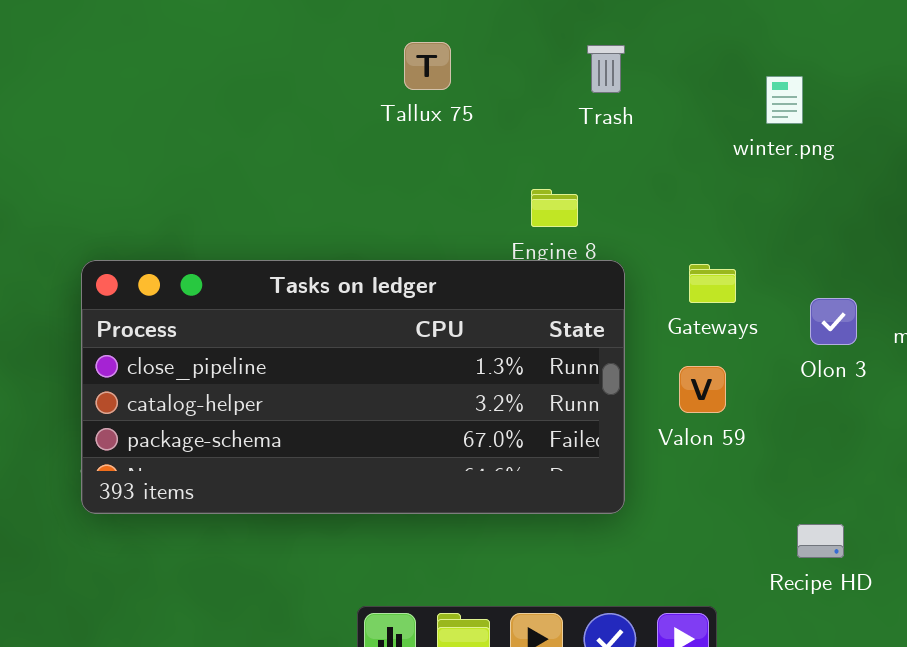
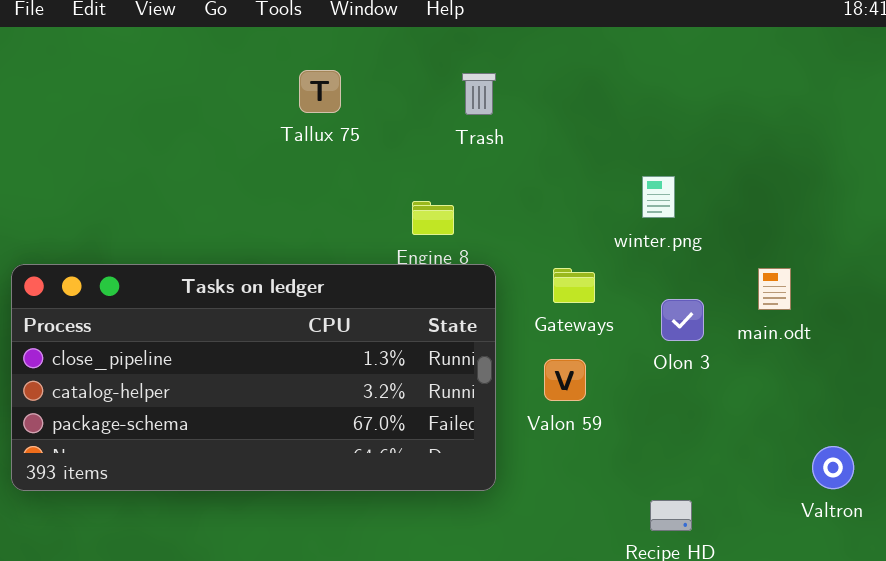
winter.png: [766,76,803,124] -> [642,176,675,218], moved

